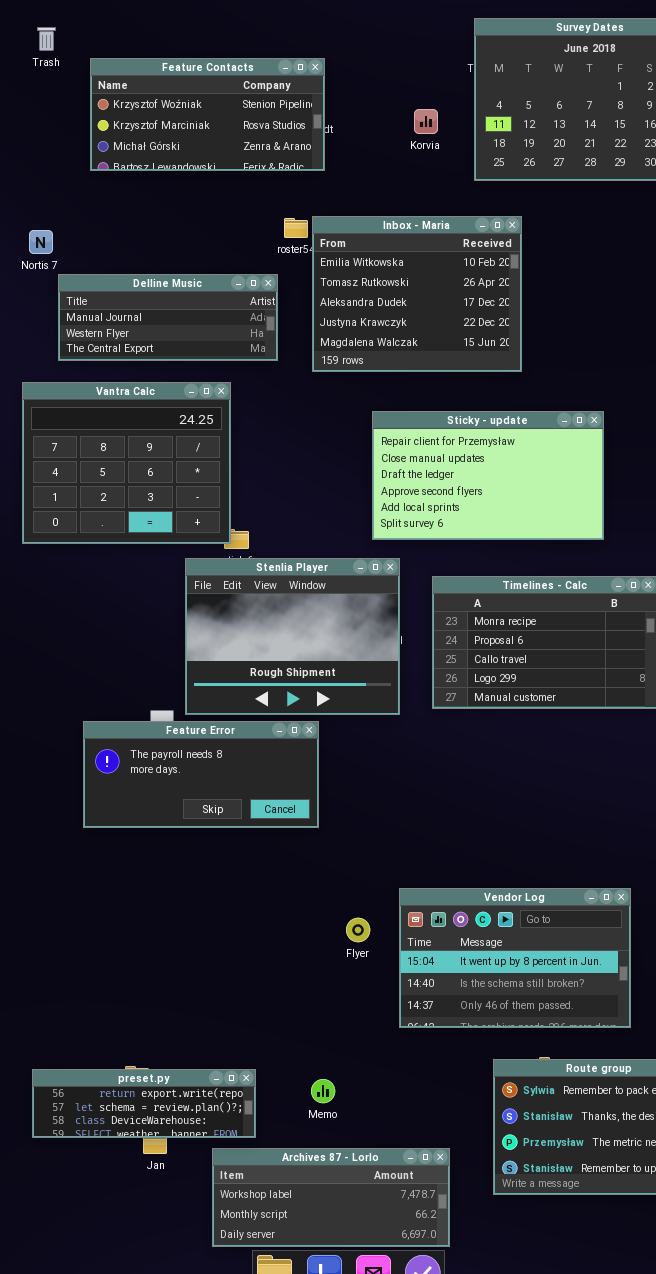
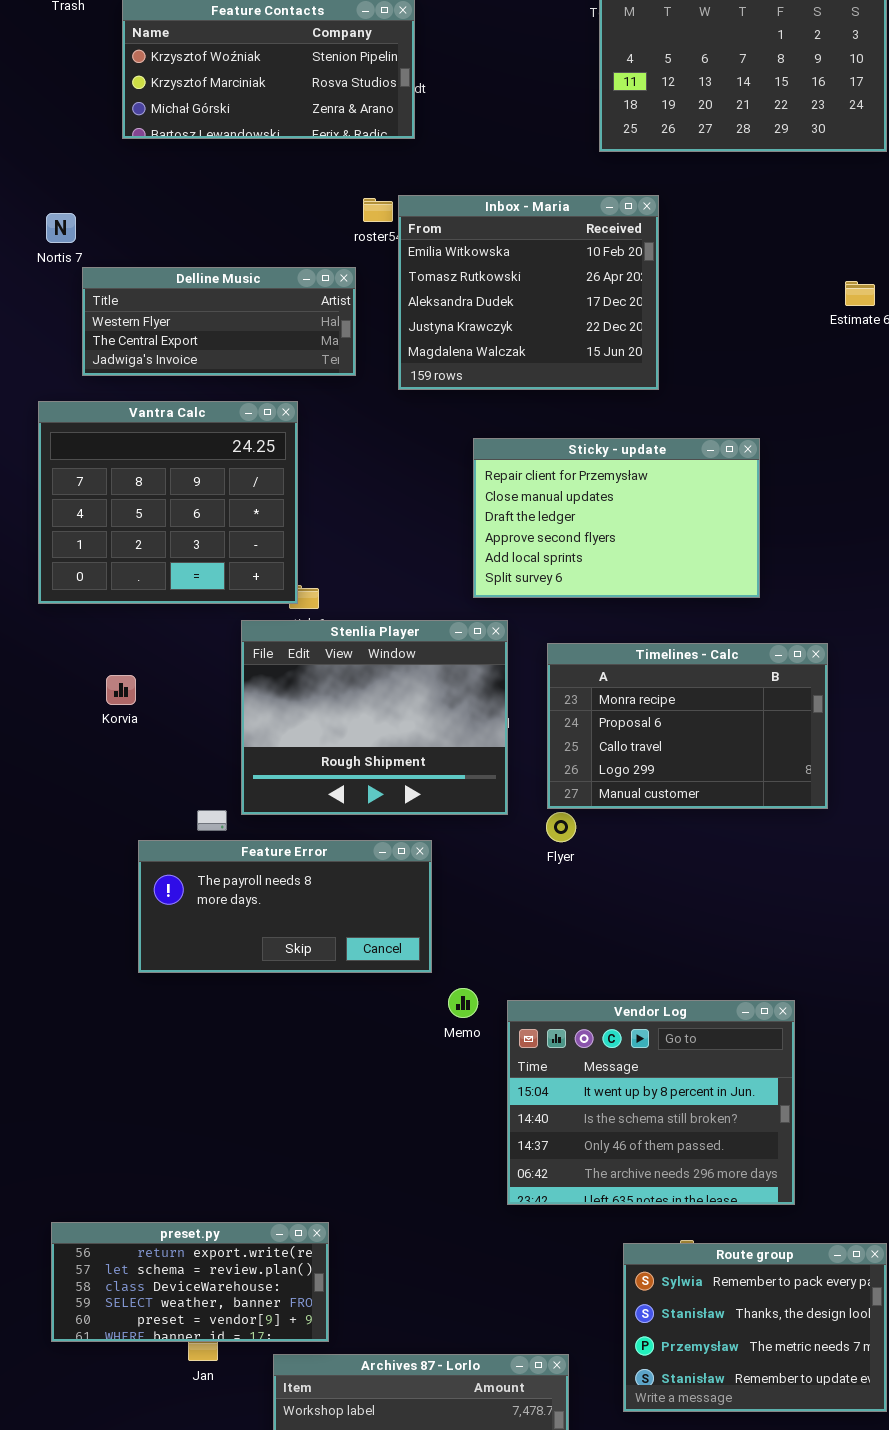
Korvia: [414,109,438,134] -> [106,675,136,705], moved
Delline Music: [58,274,278,361] -> [82,267,356,376], scrolled down 1 row
Feature Error: [83,721,319,828] -> [138,840,432,973], moved
Vendor Log: [399,888,631,1028] -> [507,1000,795,1205], resized
Flyer: [346,918,370,942] -> [546,812,576,842], moved
preset.py: [32,1069,256,1138] -> [51,1222,329,1342], resized
Memo: [311,1079,335,1103] -> [448,988,478,1018], moved

